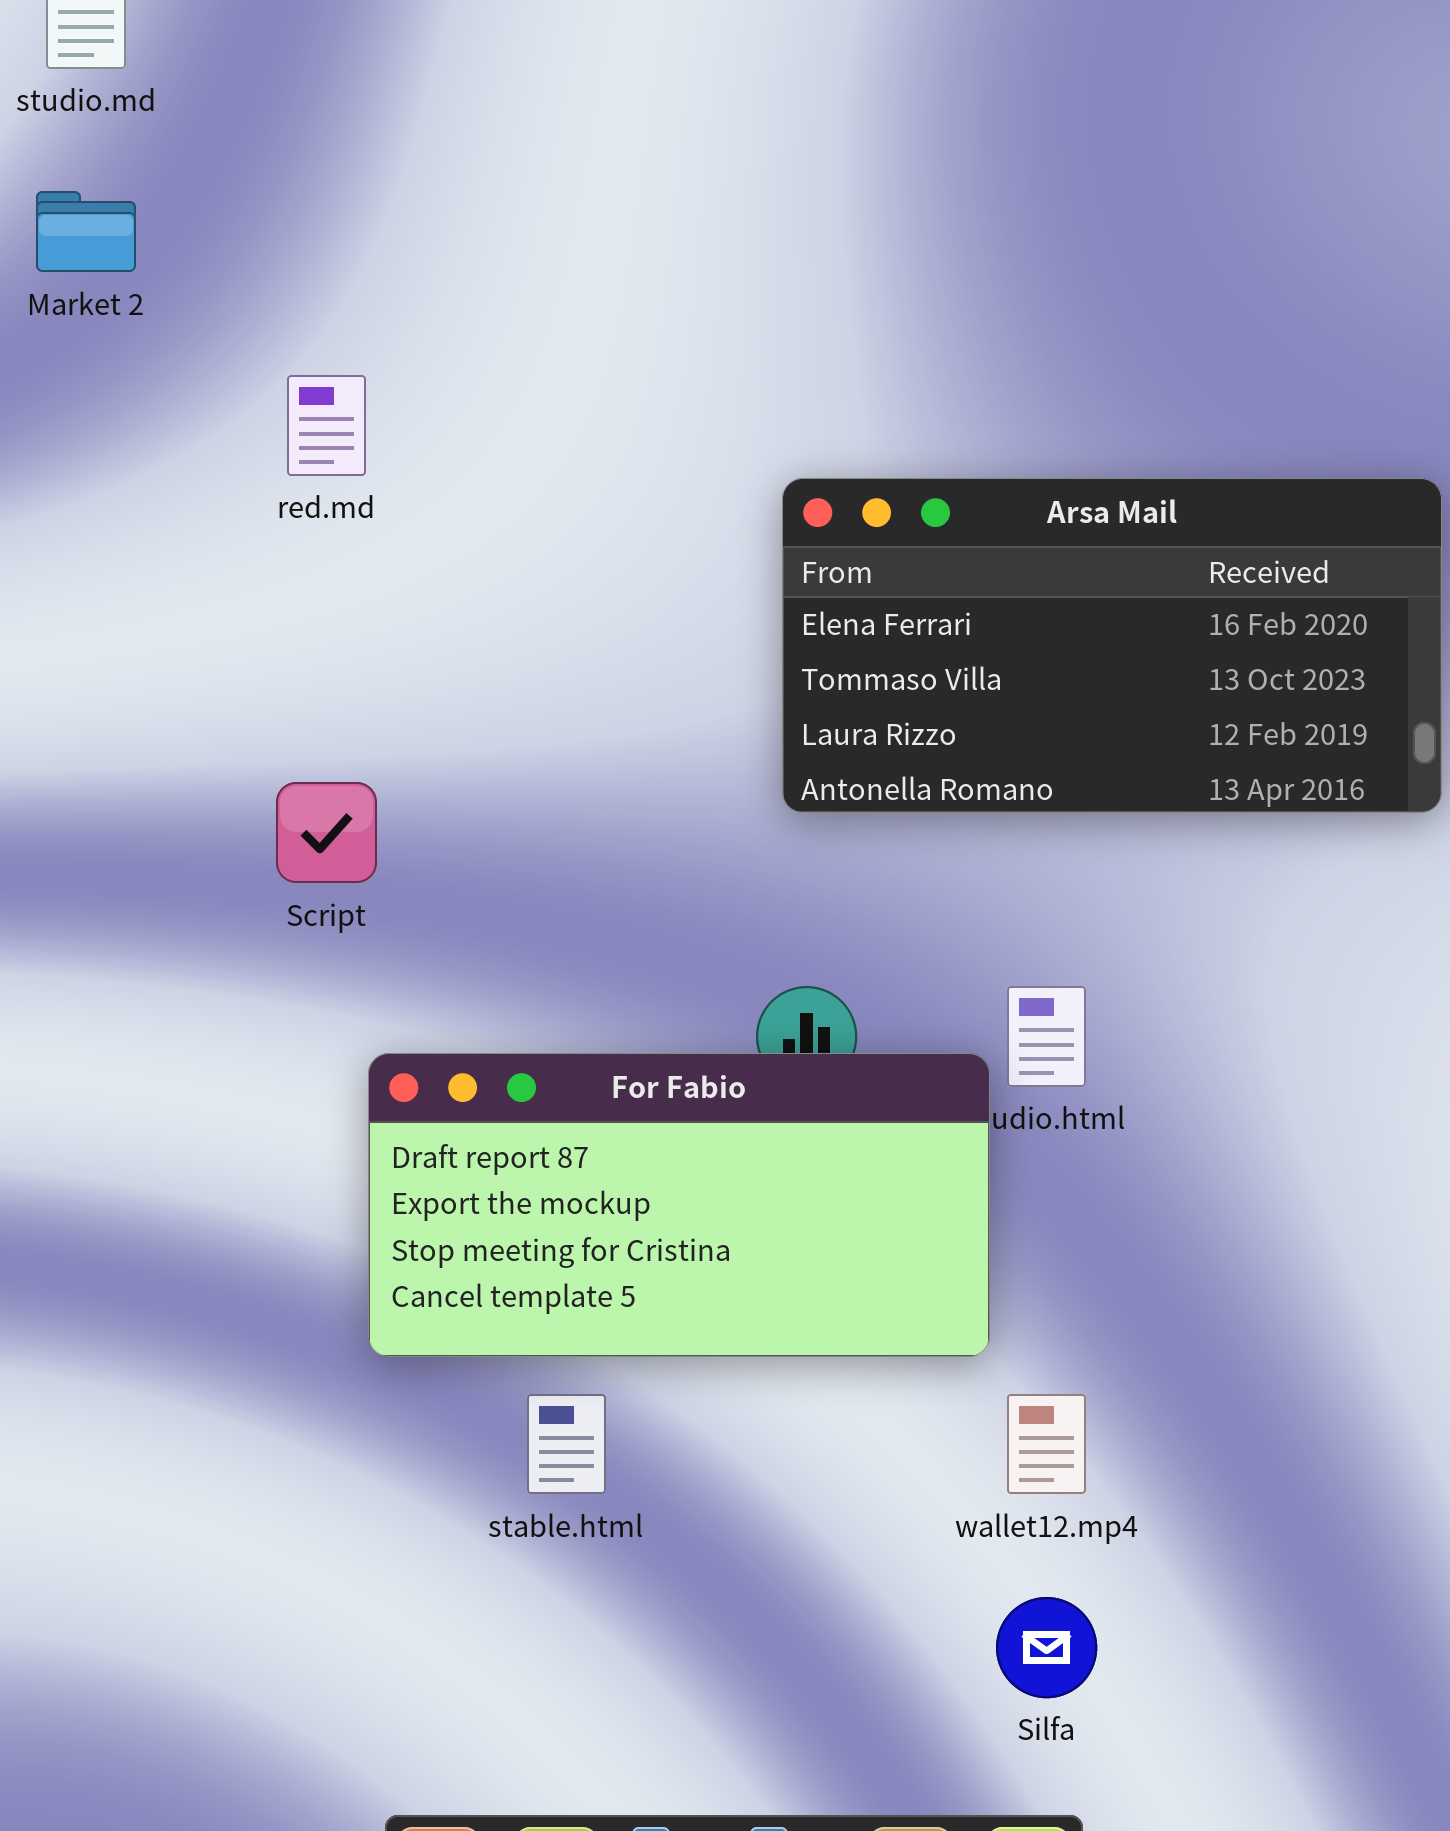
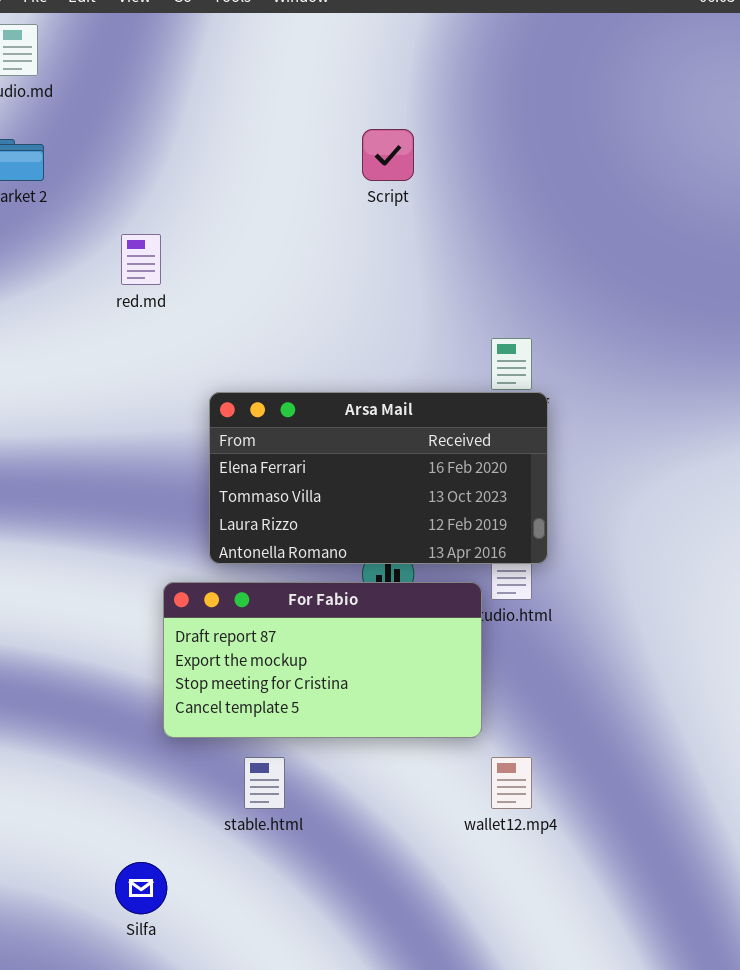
Arsa Mail: [782,478,1442,813] -> [209,392,548,564], moved
Script: [276,782,377,883] -> [362,129,414,181], moved
Silfa: [996,1597,1097,1698] -> [115,862,167,914], moved

